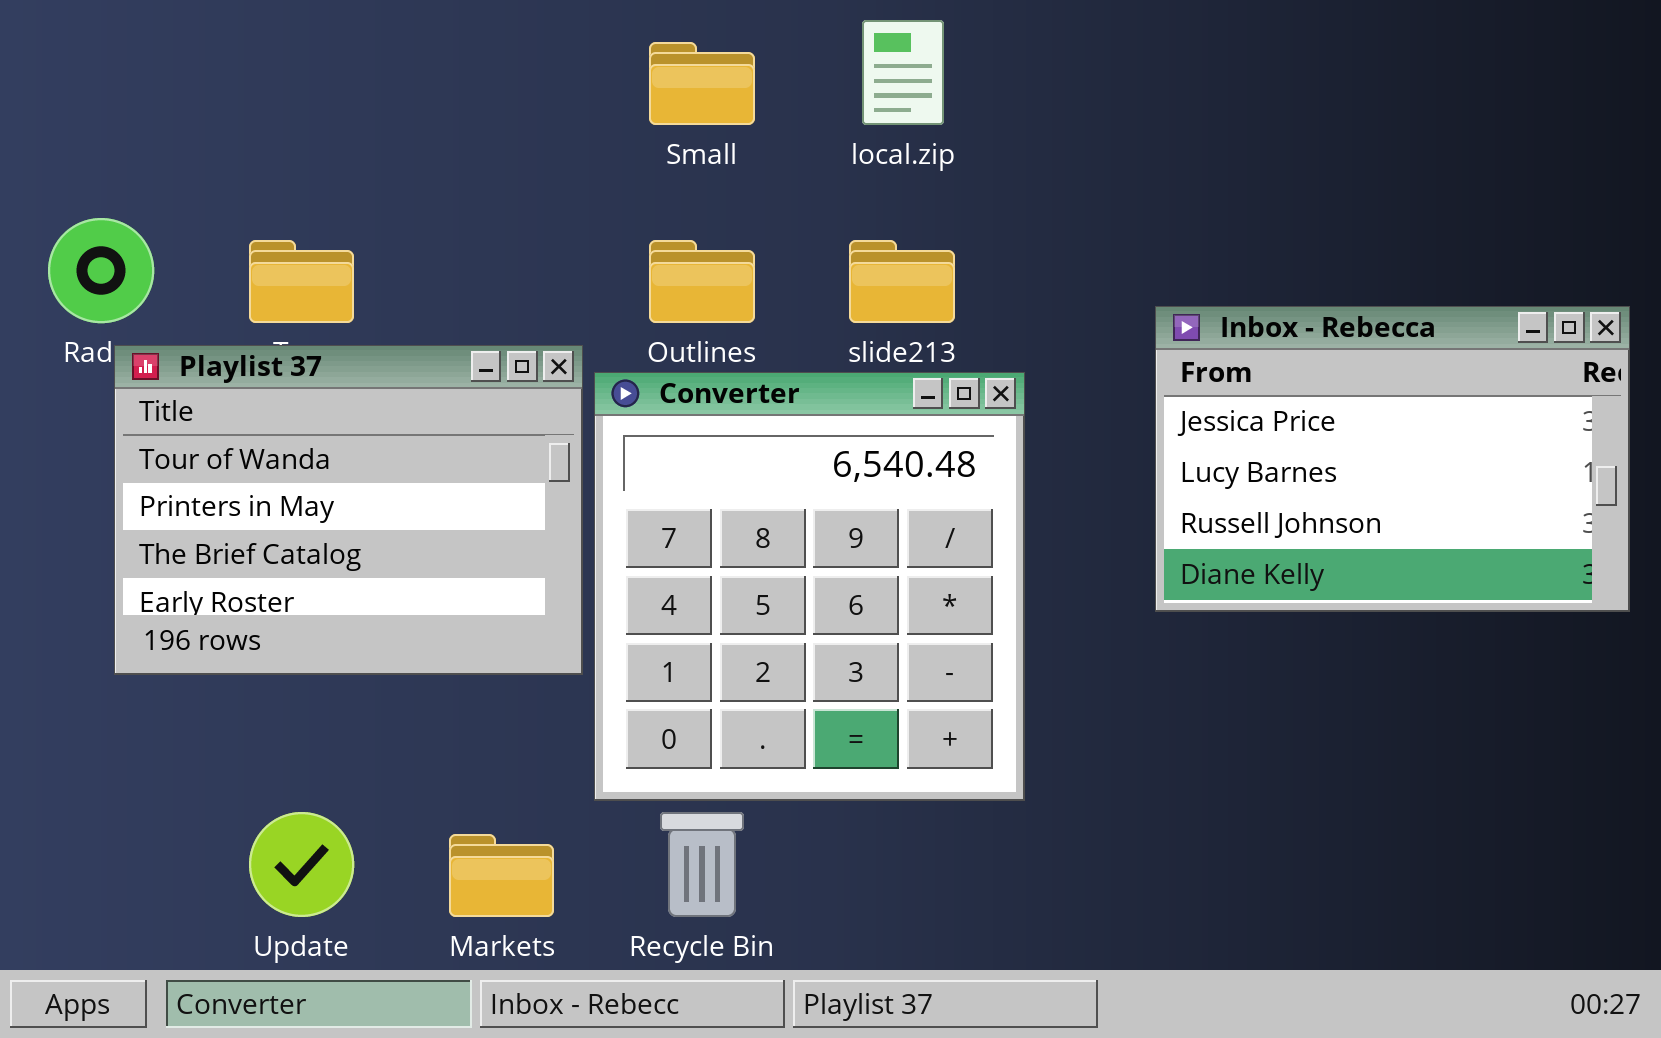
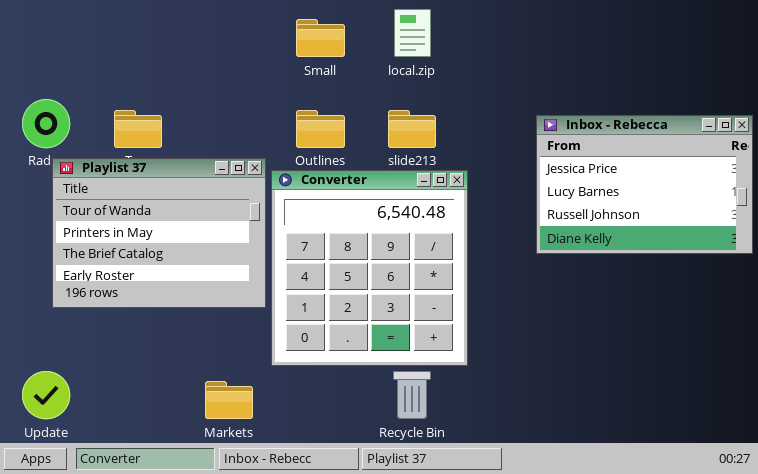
Inbox - Rebecca: [1155,306,1630,612] -> [536,115,753,254], moved
Update: [249,812,354,917] -> [22,371,70,419], moved
Recycle Bin: [660,812,744,917] -> [393,371,431,419], moved

